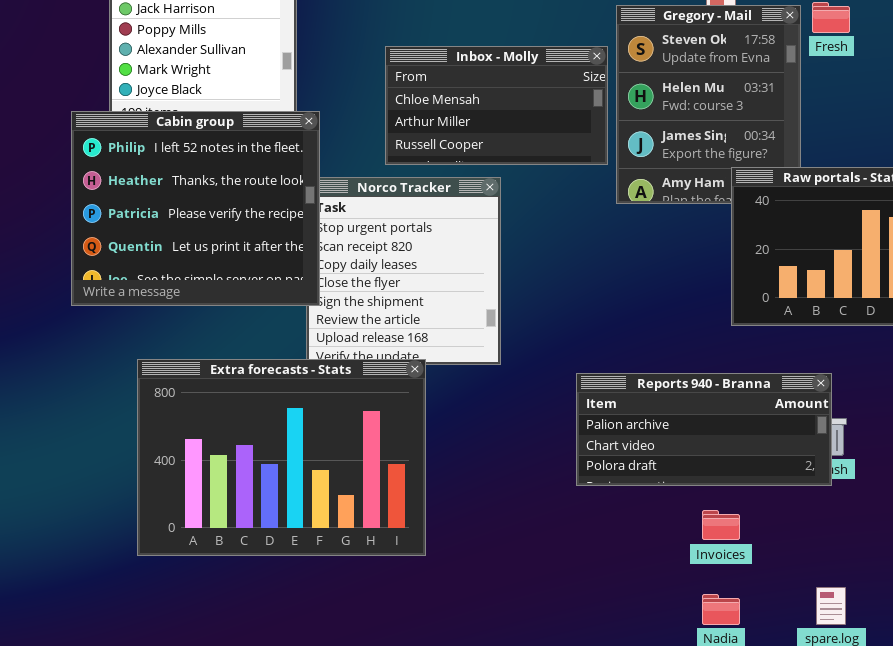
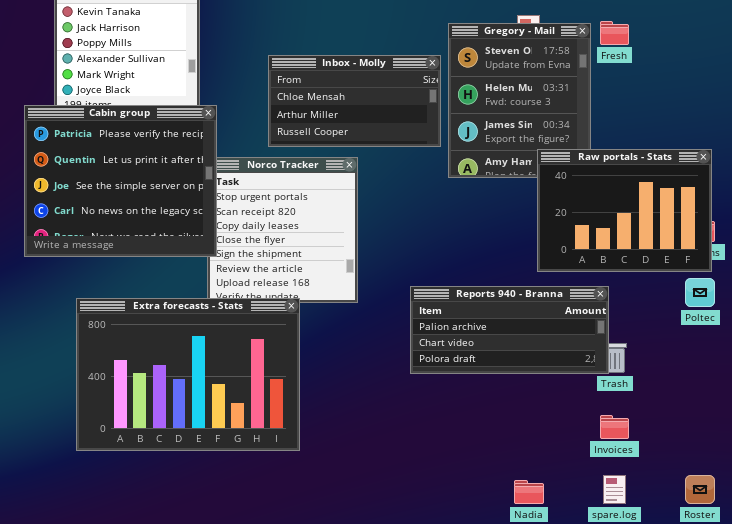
Cabin group: [71,111,320,306] -> [24,105,217,257], scrolled down 2 rows
Reports 940 - Branna: [576,373,832,486] -> [410,286,609,374], moved
Invoices: [702,510,740,540] -> [600,415,629,439], moved

